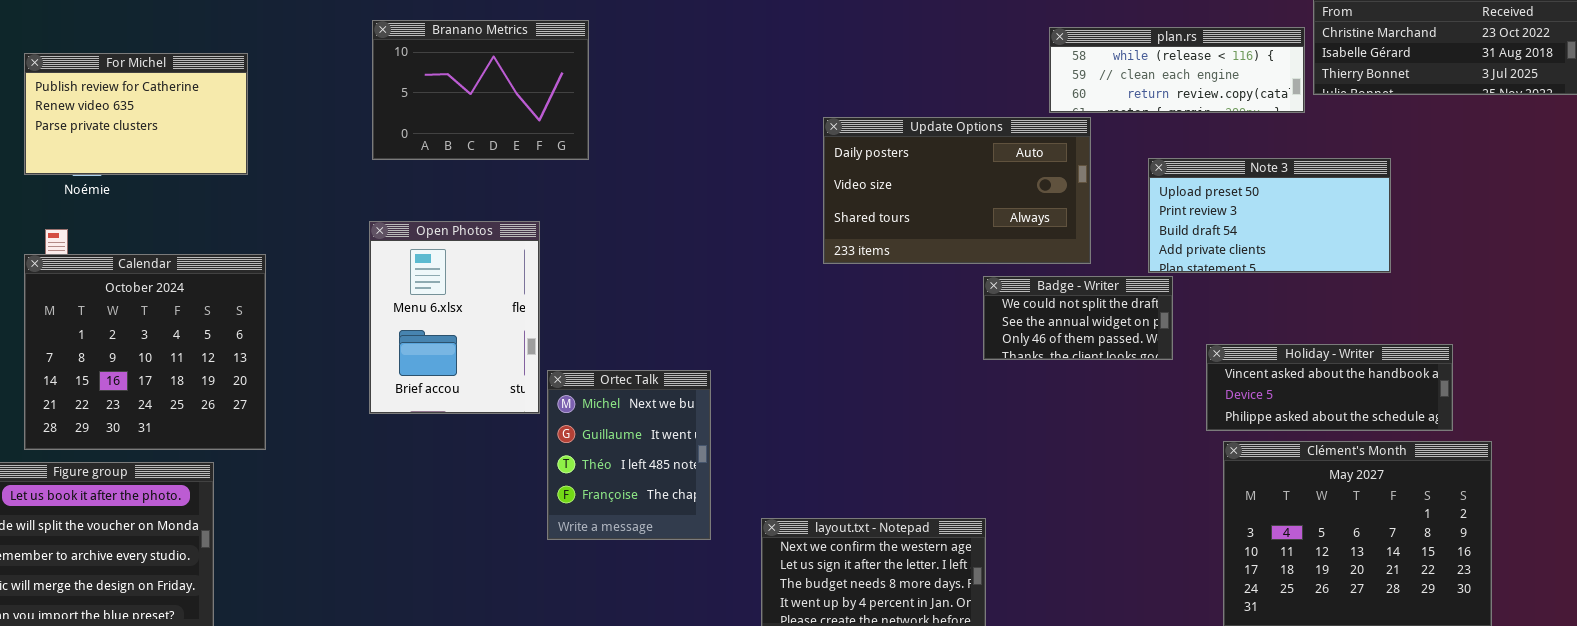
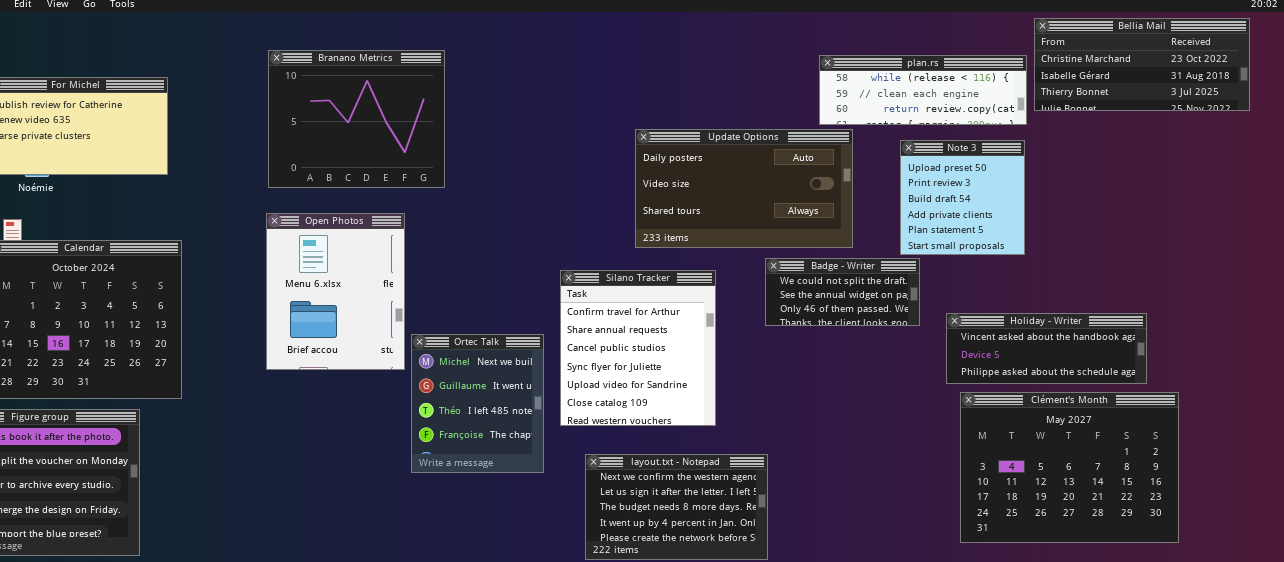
Branano Metrics: [372,20,589,160] -> [268,50,445,188], resized
Note 3: [1148,158,1391,273] -> [900,140,1025,255], resized
Silano Tracker: none -> [560,270,716,426], opened

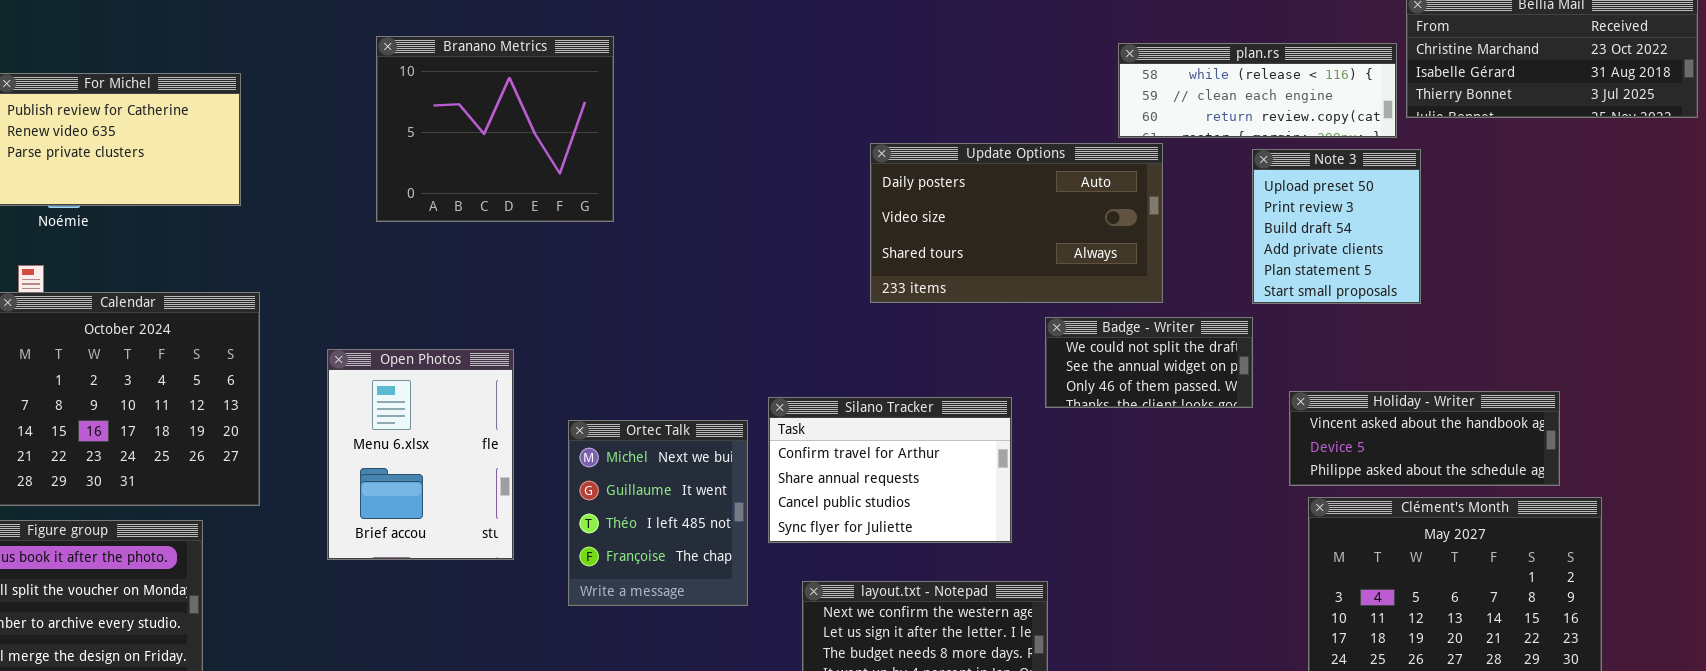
Note 3: [900,140,1025,255] -> [1252,149,1421,304], moved
Open Photos: [266,213,405,370] -> [327,349,514,560], moved
Silano Tracker: [560,270,716,426] -> [768,397,1012,543], resized

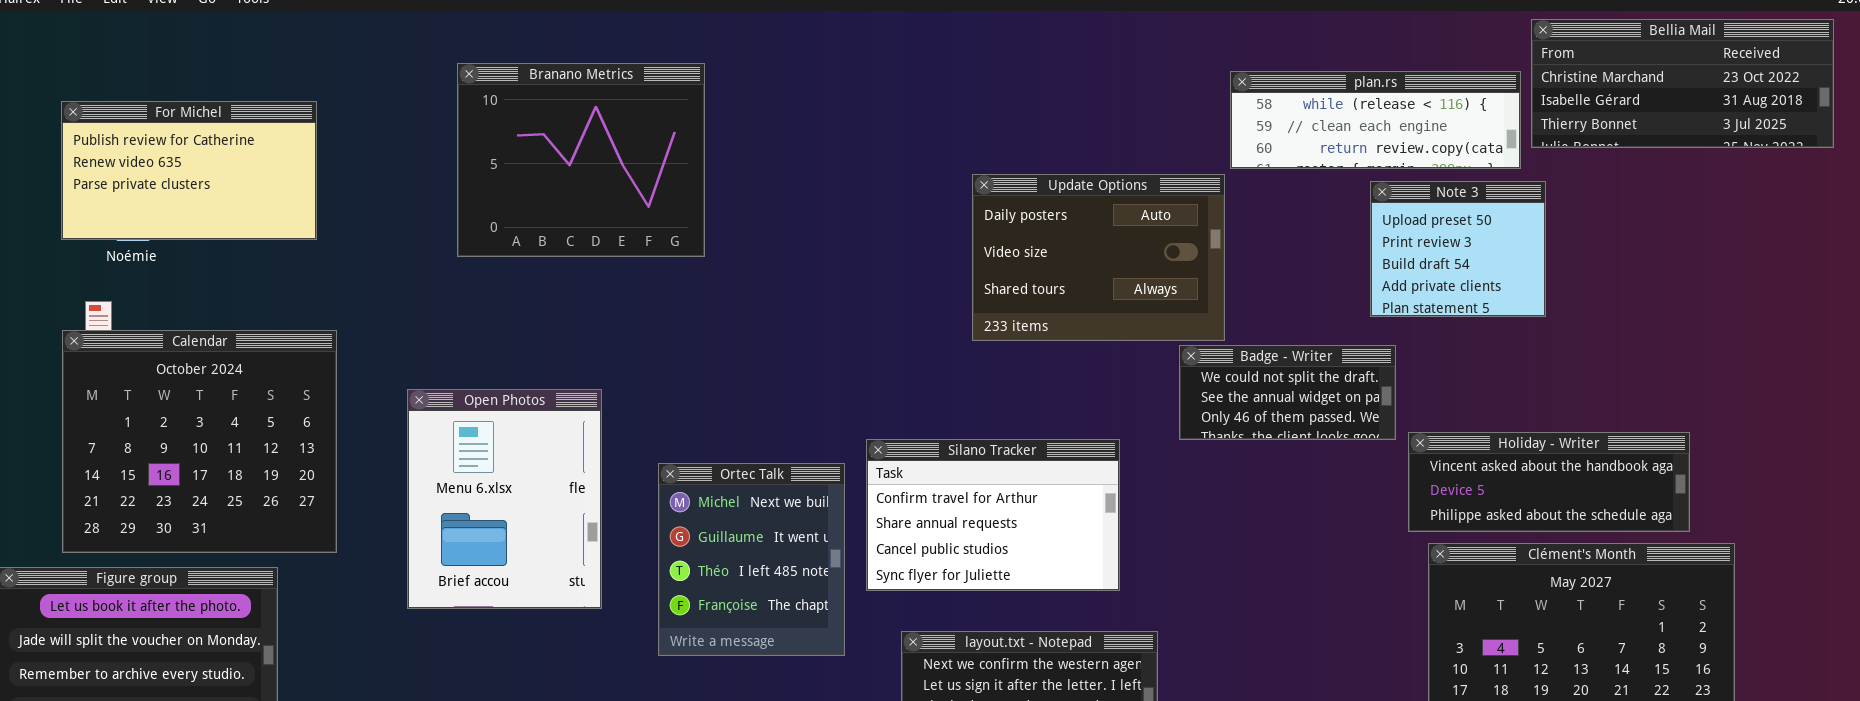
Update Options: [870,143,1163,303] -> [972,174,1225,341], resized
Note 3: [1252,149,1421,304] -> [1370,181,1546,317], resized
Badge - Writer: [1045,317,1253,408] -> [1179,345,1396,440], moved

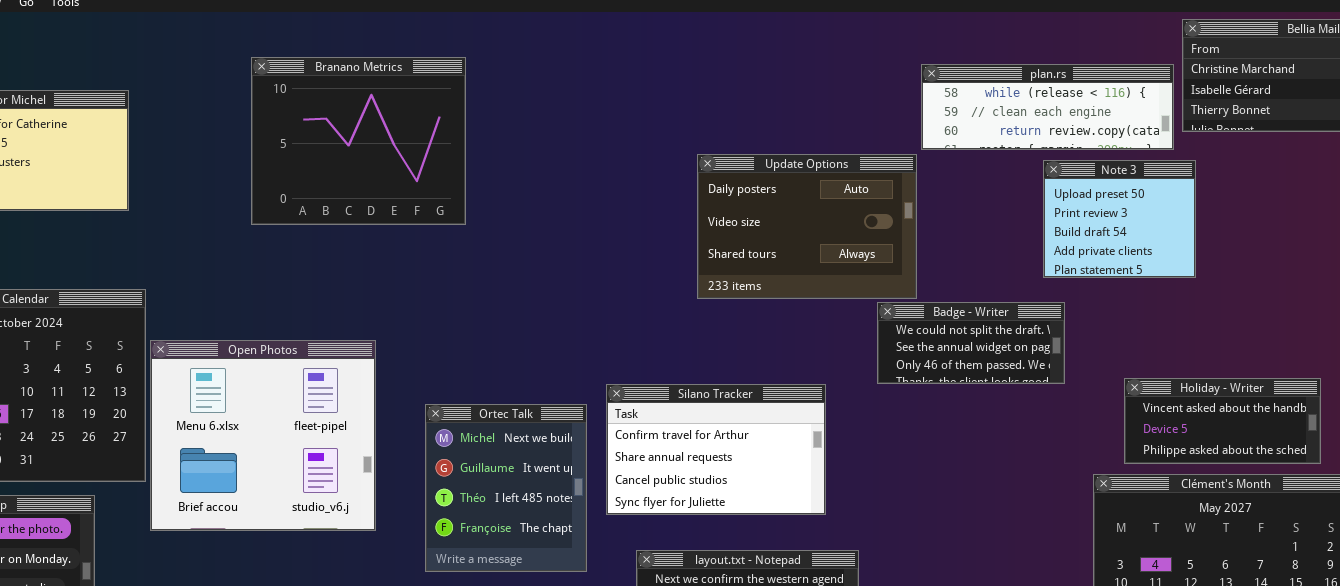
Open Photos: [407,389,602,609] -> [150,340,376,531], resized
Holiday - Writer: [1408,432,1690,532] -> [1124,378,1321,464], resized

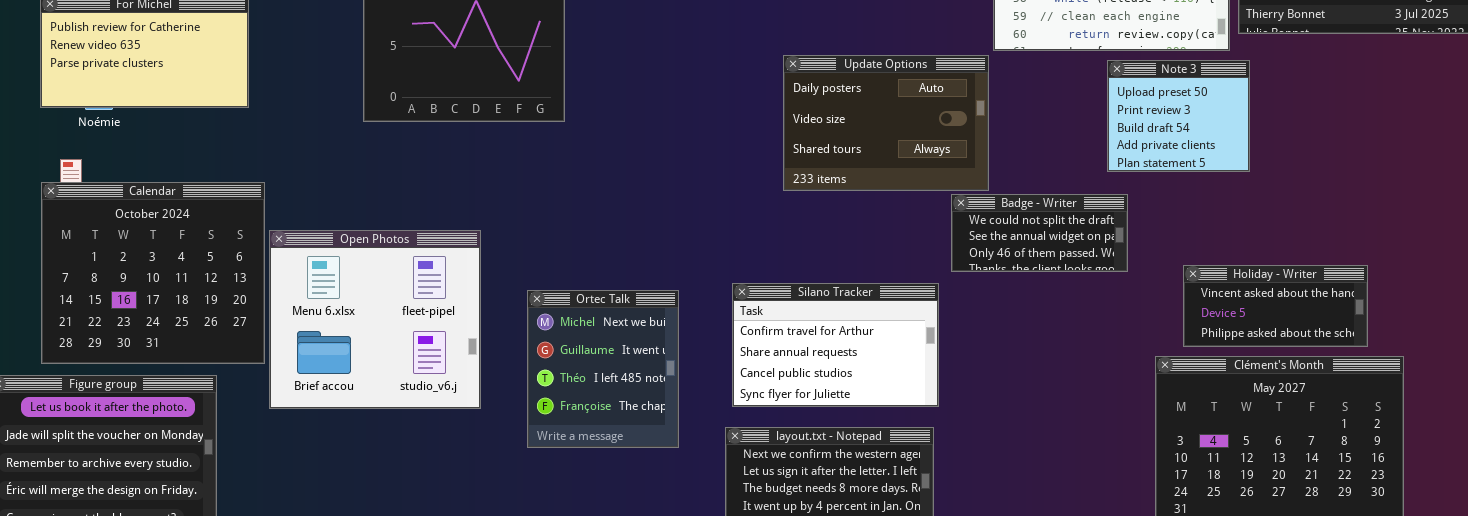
Silano Tracker: [606,384,826,515] -> [732,283,939,407], moved

